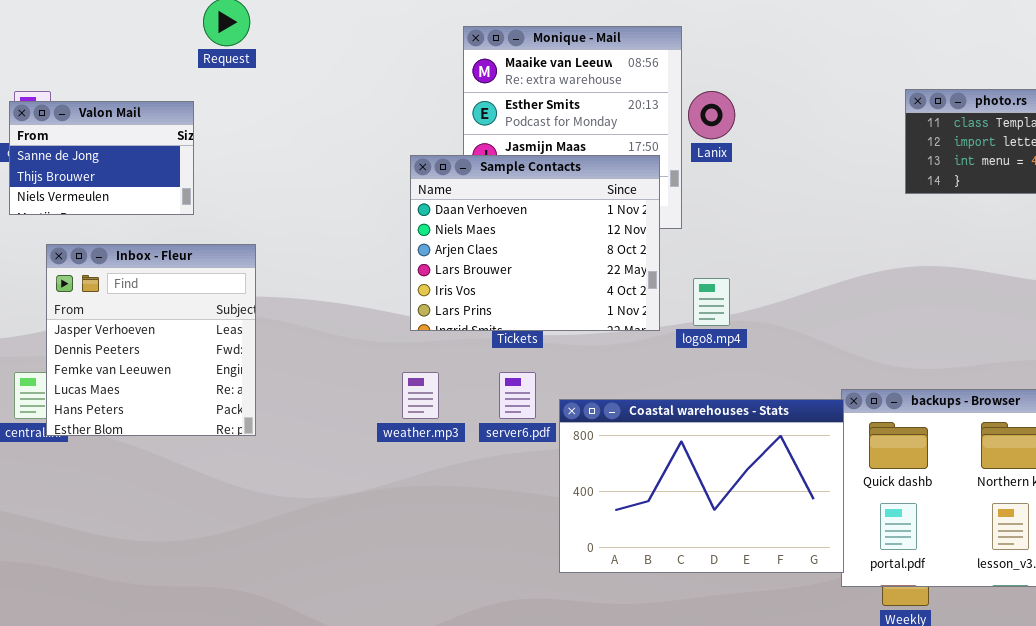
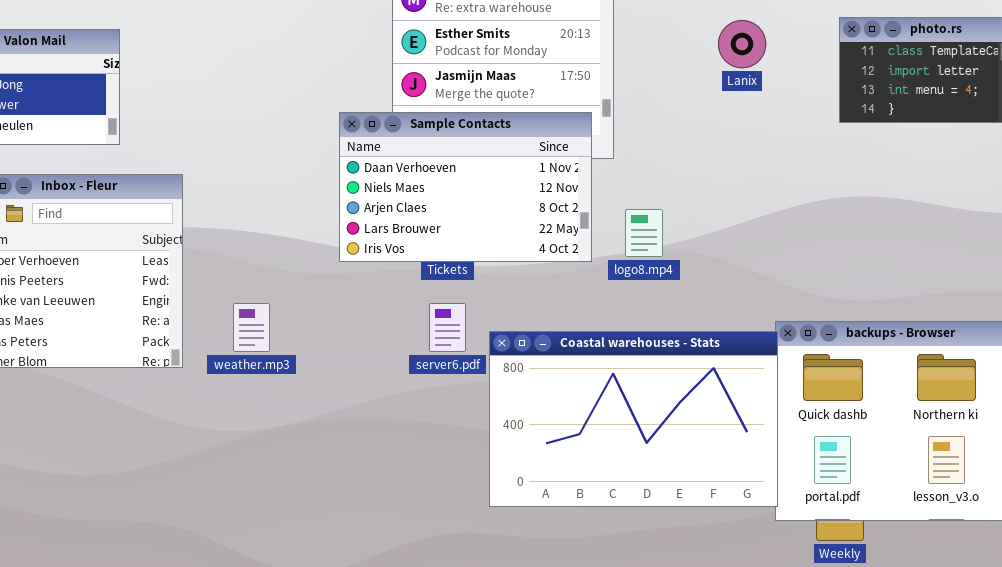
Lanix: [688,91,735,139] -> [718,20,766,68], moved
Sample Contacts: [410,155,660,331] -> [339,112,592,262], resized
weather.mp3: [402,372,439,419] -> [233,303,270,352], moved

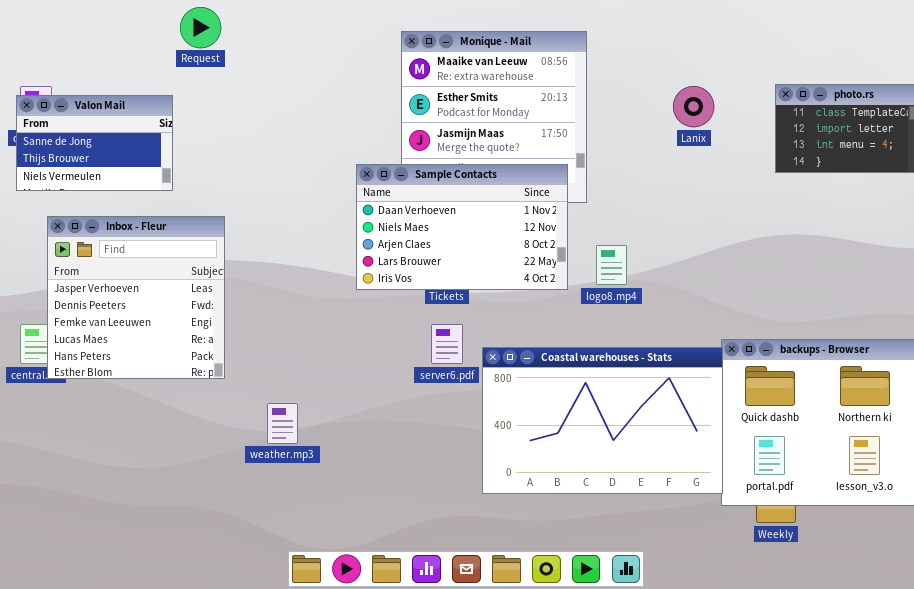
weather.mp3: [233,303,270,352] -> [267,403,298,444], moved

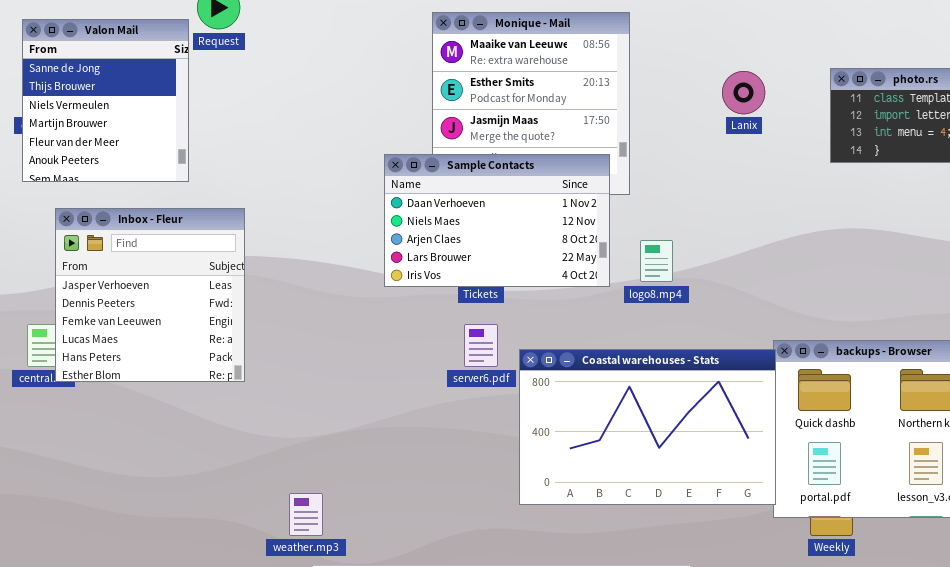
Valon Mail: [16,95,173,191] -> [22,19,189,182], resized
weather.mp3: [267,403,298,444] -> [289,493,323,536], moved

